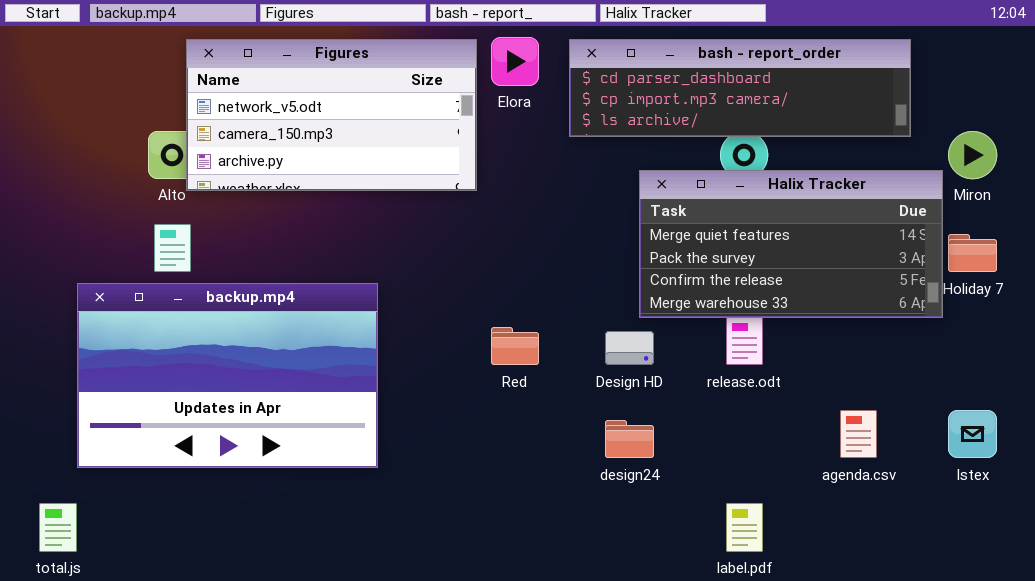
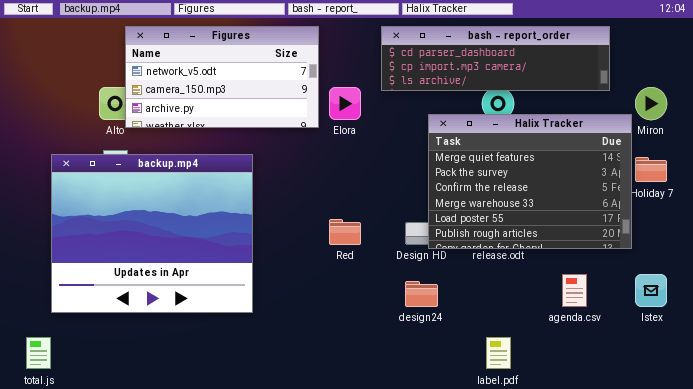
Elora: [491,37,539,86] -> [329,87,361,120], moved
Halix Tracker: [639,170,943,318] -> [428,114,632,249], resized
backup.mp4: [77,283,378,468] -> [51,154,253,313], resized

